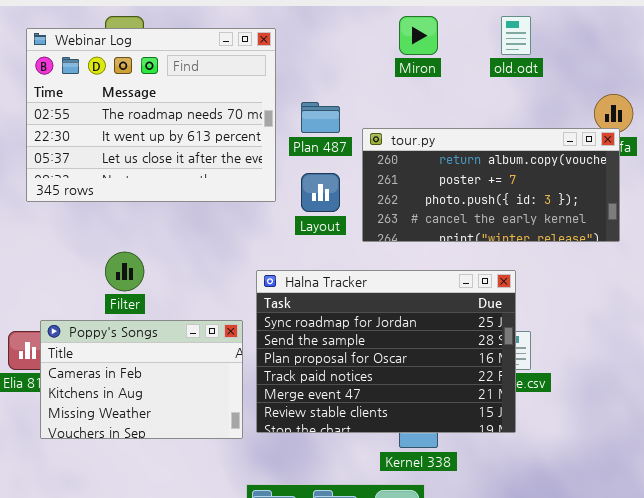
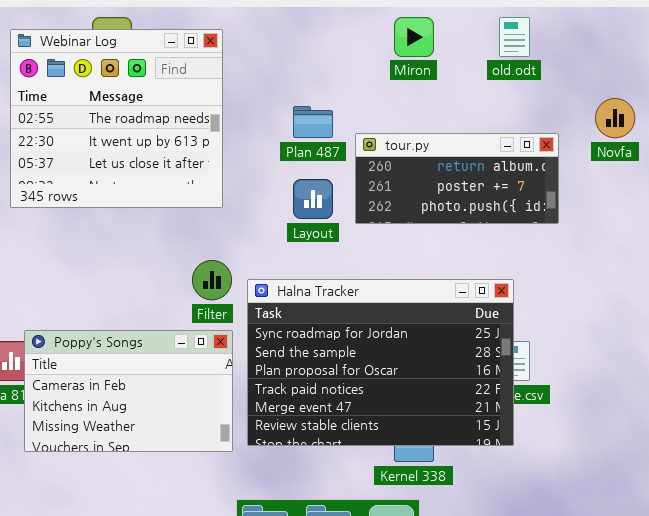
Webinar Log: [26,28,276,202] -> [10,29,223,208], resized
tour.py: [362,128,620,242] -> [355,133,559,224], resized
Filter: [105,252,144,291] -> [192,260,232,300], moved

